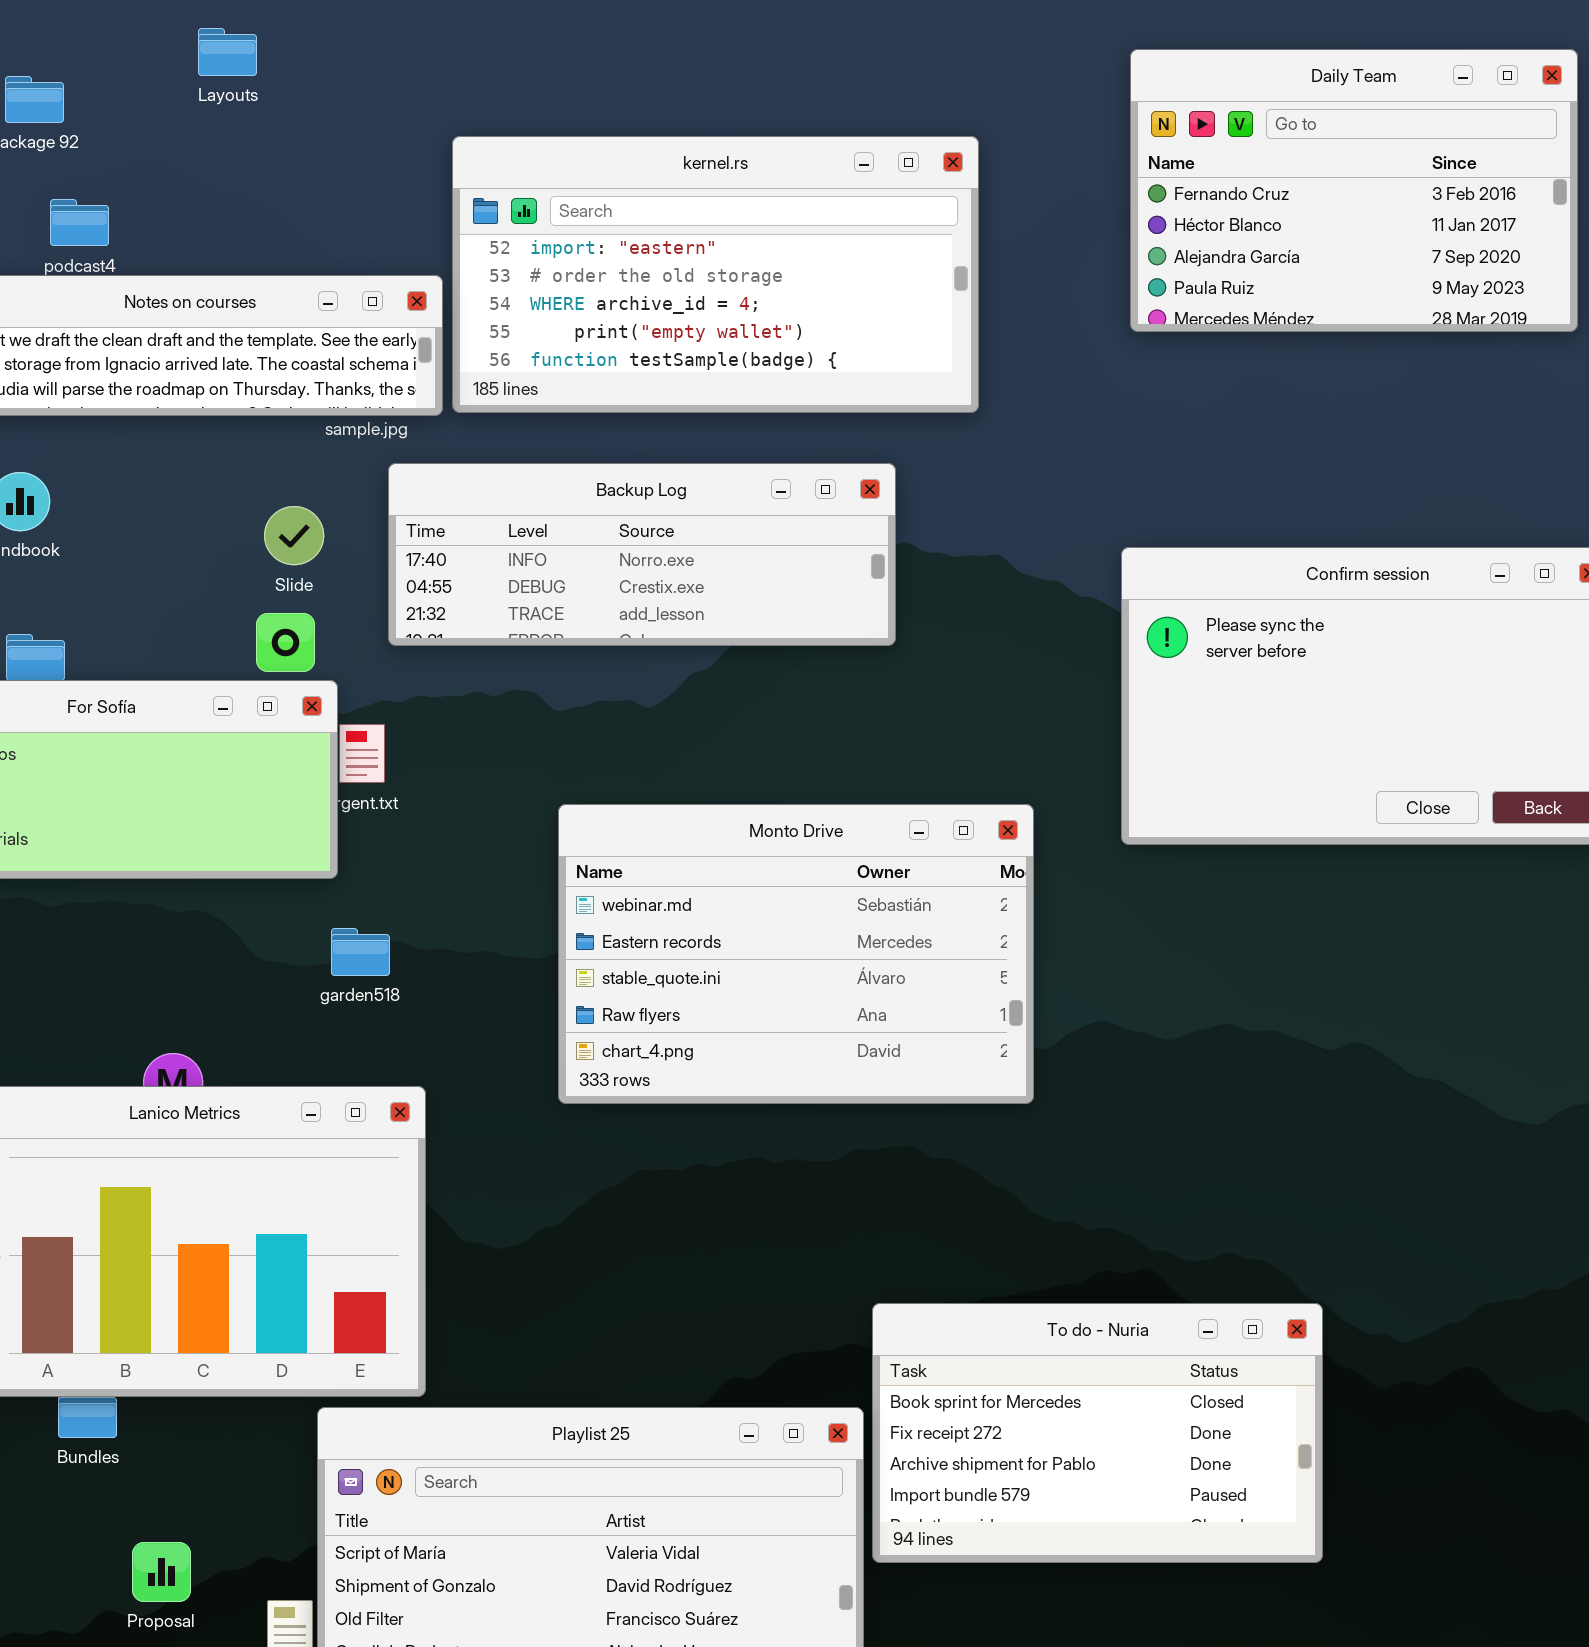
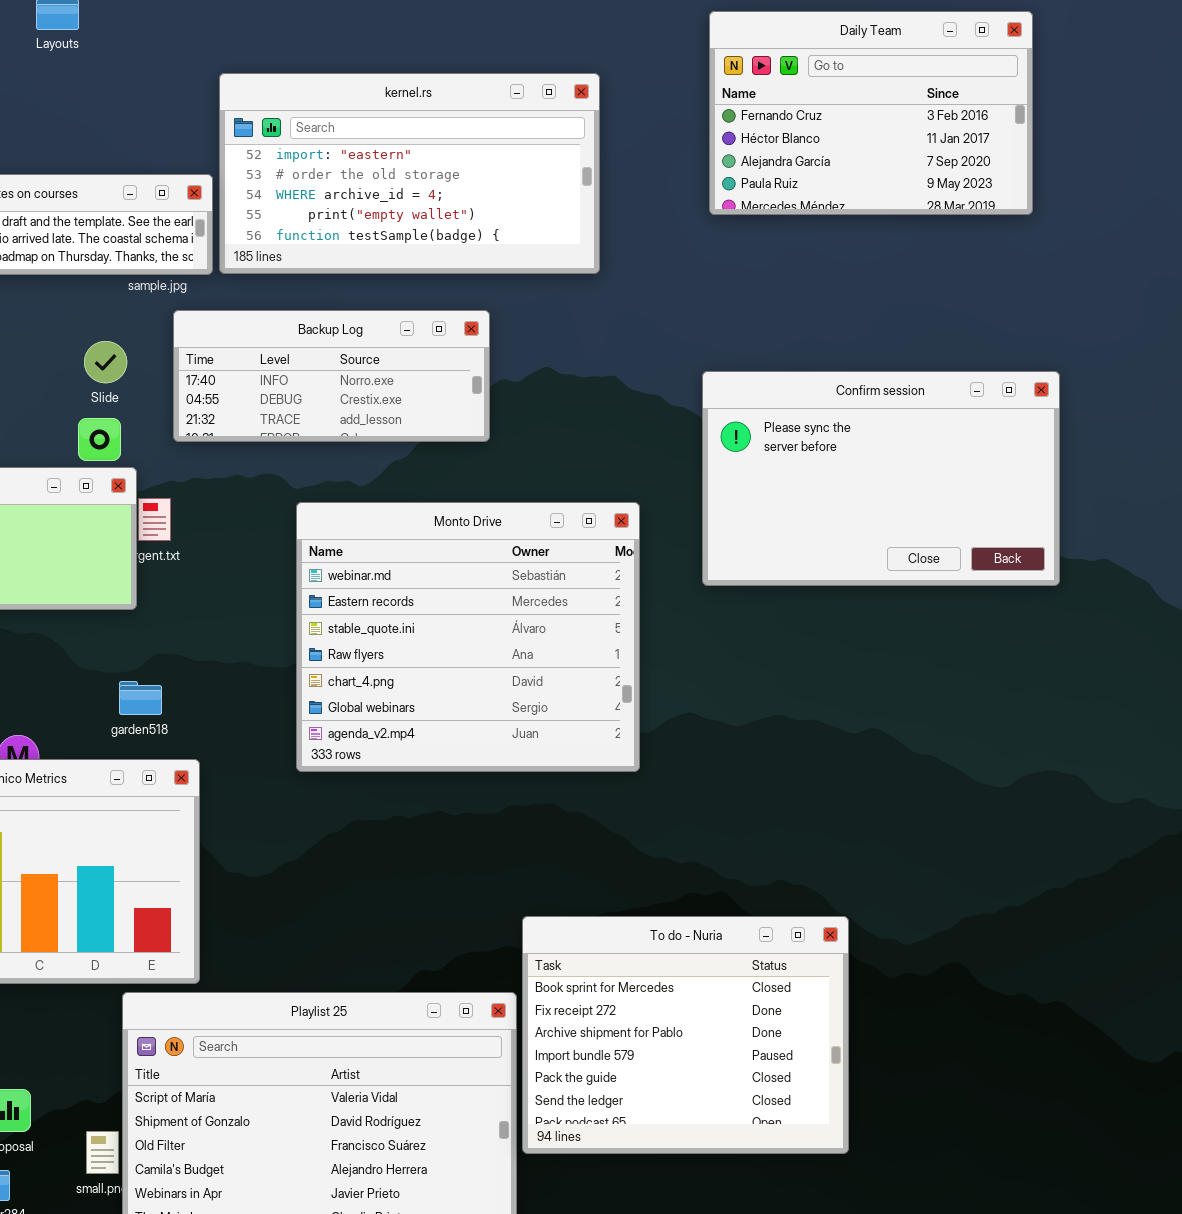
Backup Log: [388,463,896,646] -> [173,310,490,442], resized
Monto Drive: [558,804,1034,1104] -> [296,502,640,772], resized
garden518: [331,928,390,976] -> [119,681,162,715], moved
To do - Nuria: [872,1303,1323,1563] -> [522,916,849,1154], resized

